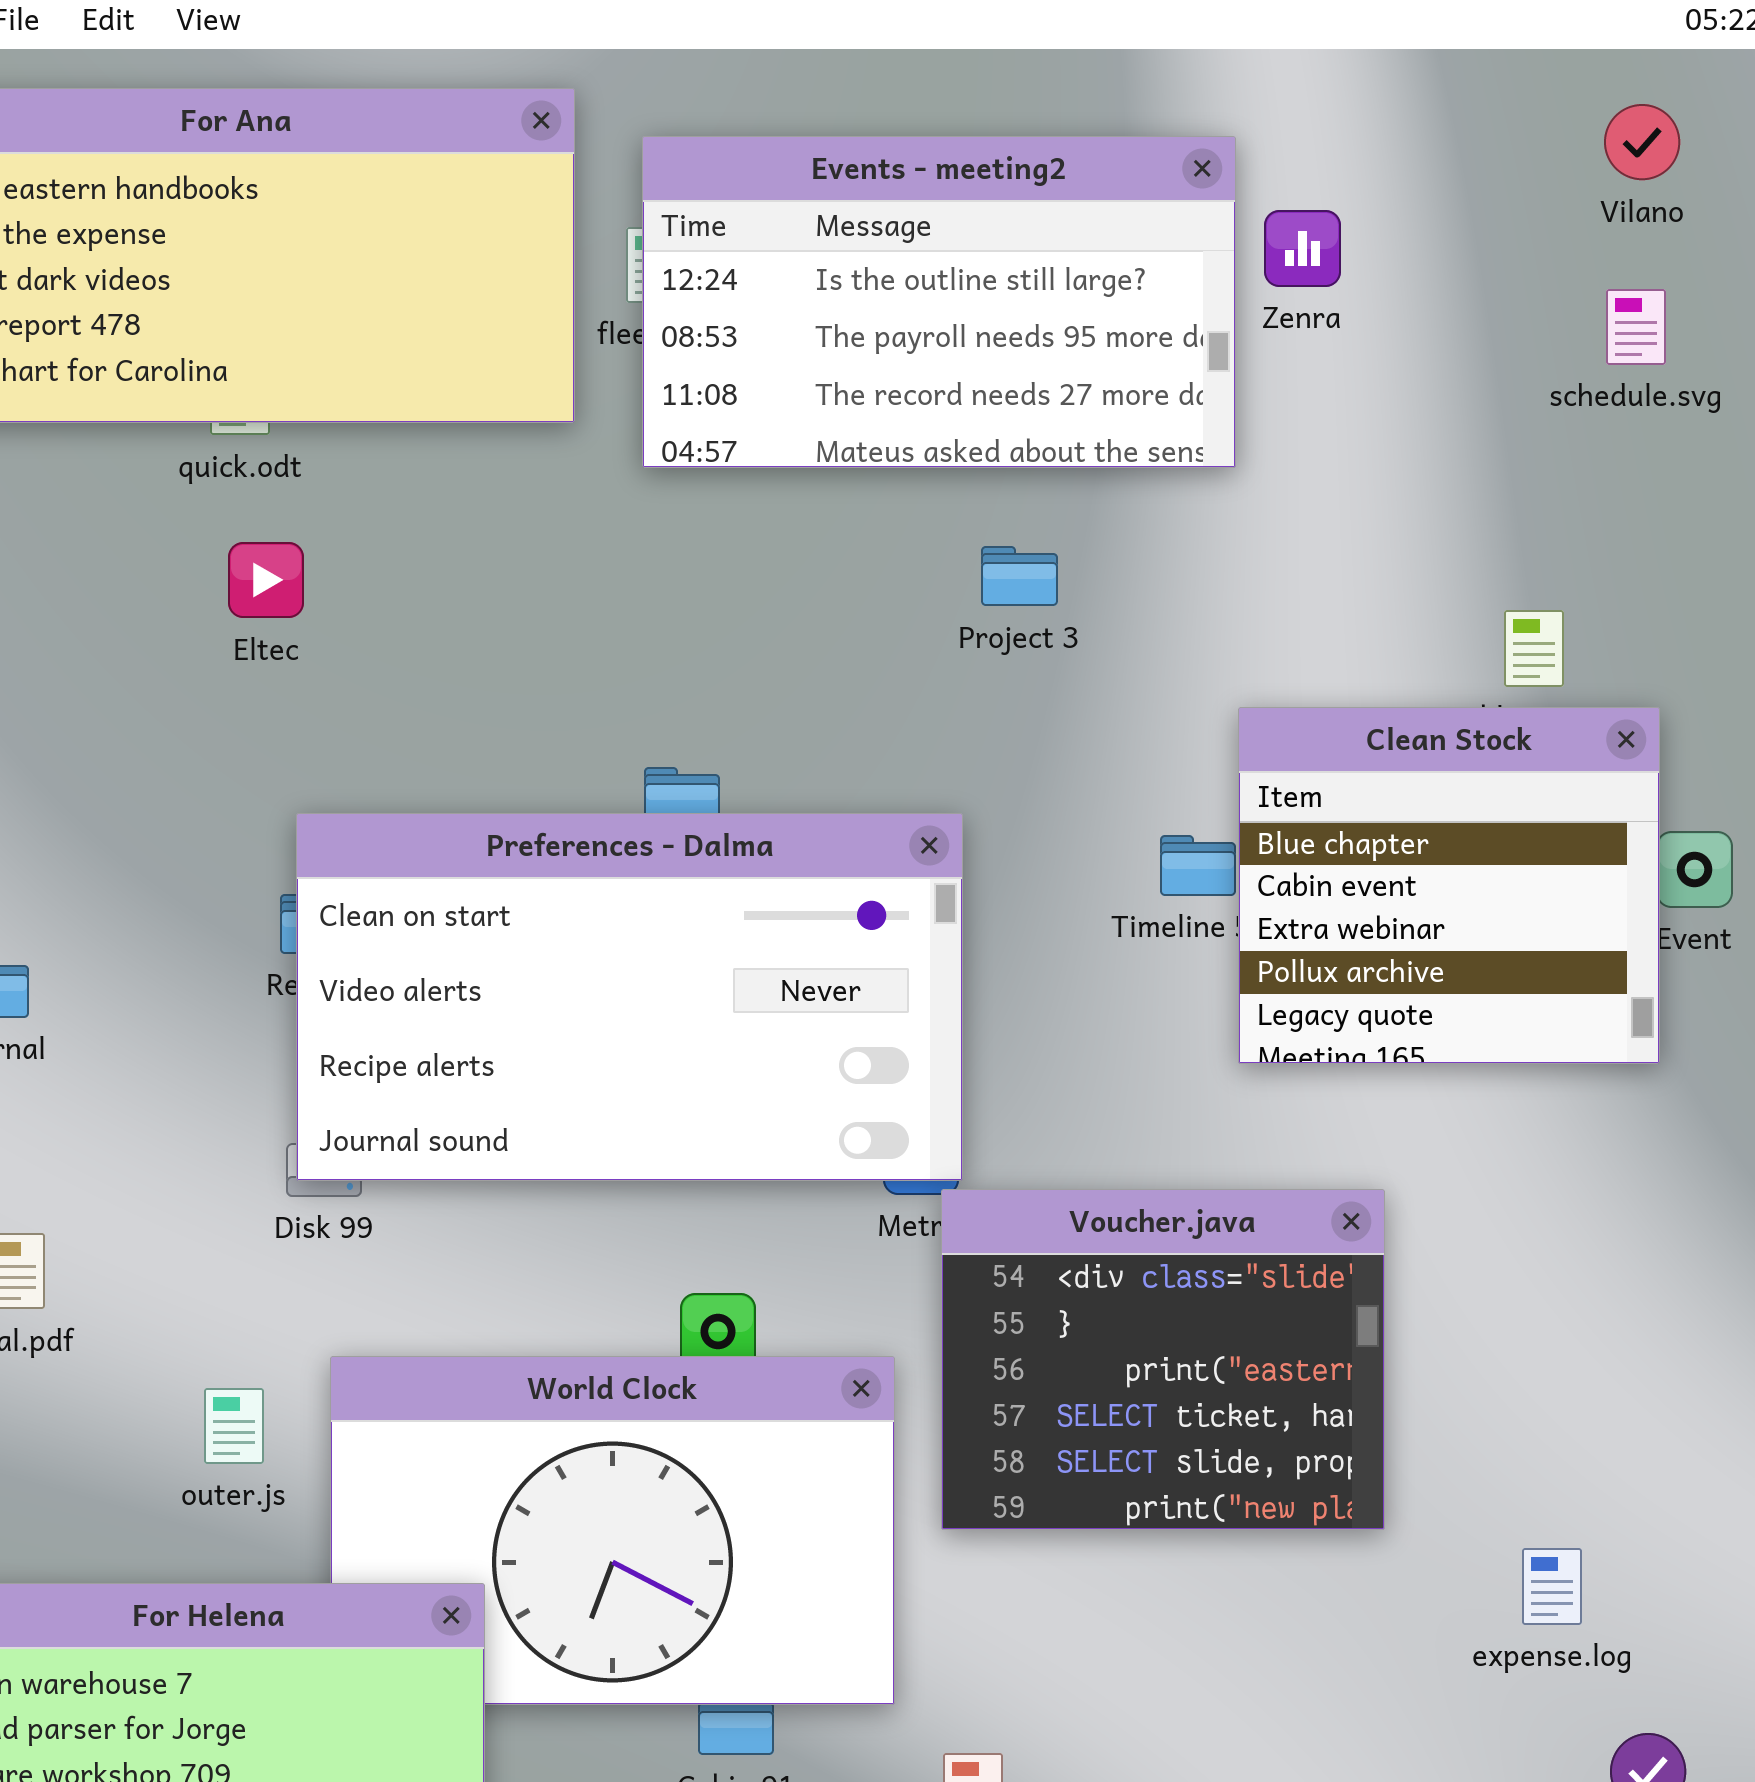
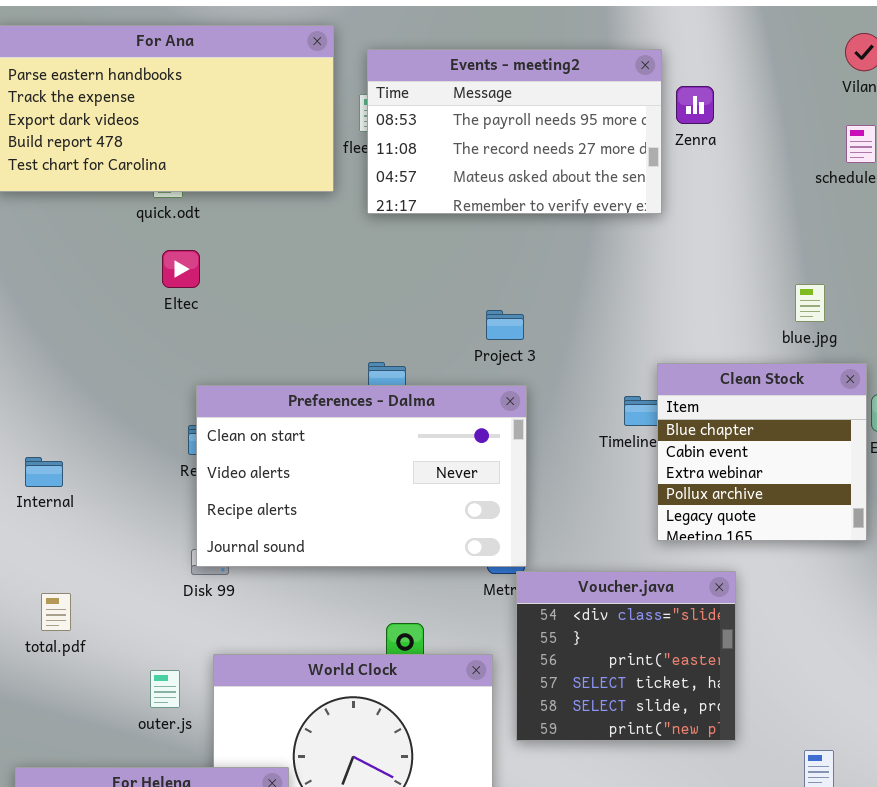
Events - meeting2: [642,136,1236,468] -> [367,49,662,214], scrolled down 1 row
Project 3: [981,546,1058,606] -> [486,310,524,340], moved
Clean Stock: [1238,707,1660,1064] -> [657,363,867,541], moved

